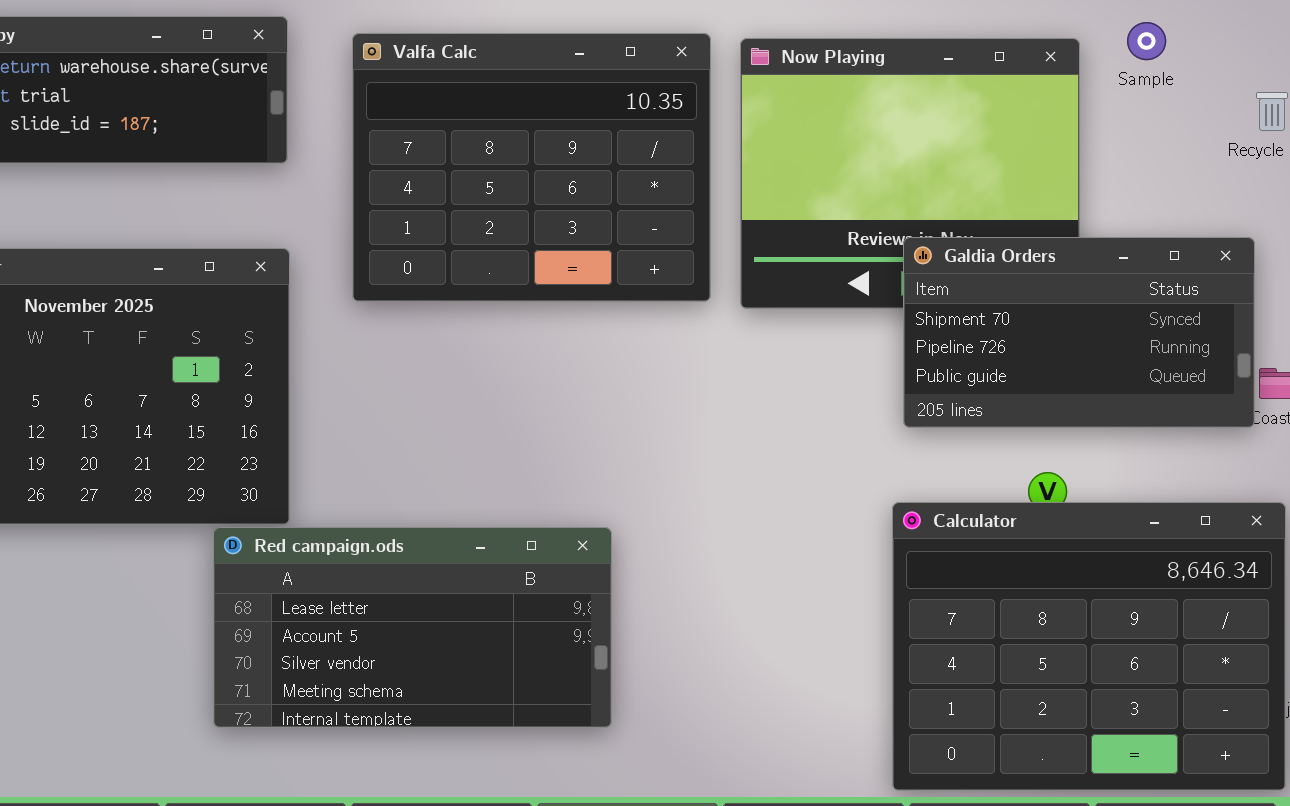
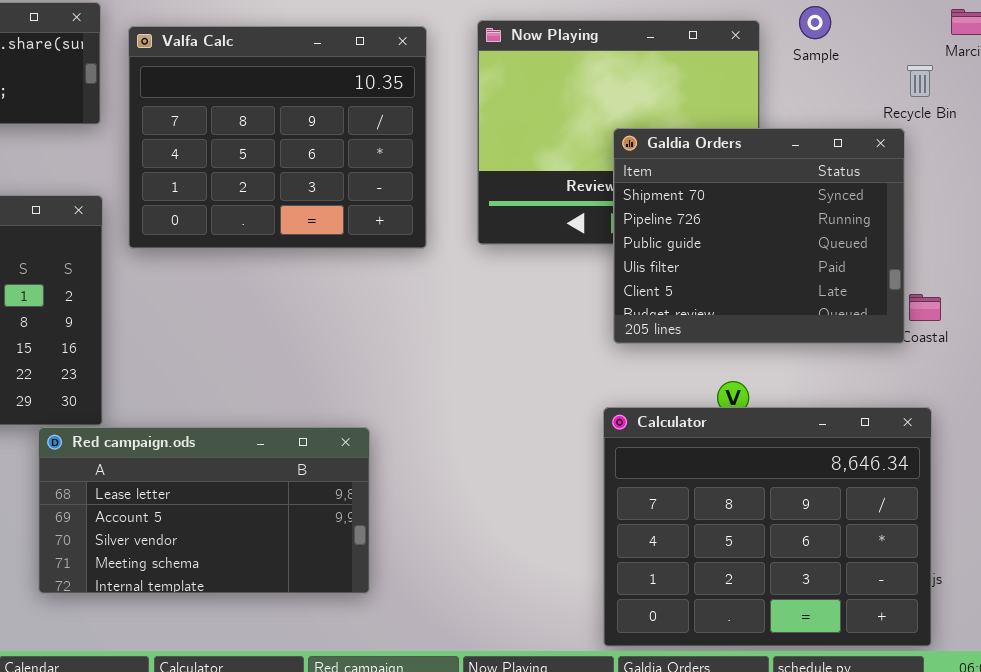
Valfa Calc: [352,33,711,302] -> [128,26,427,249], moved
Galdia Orders: [903,237,1255,428] -> [613,128,905,344], resized

